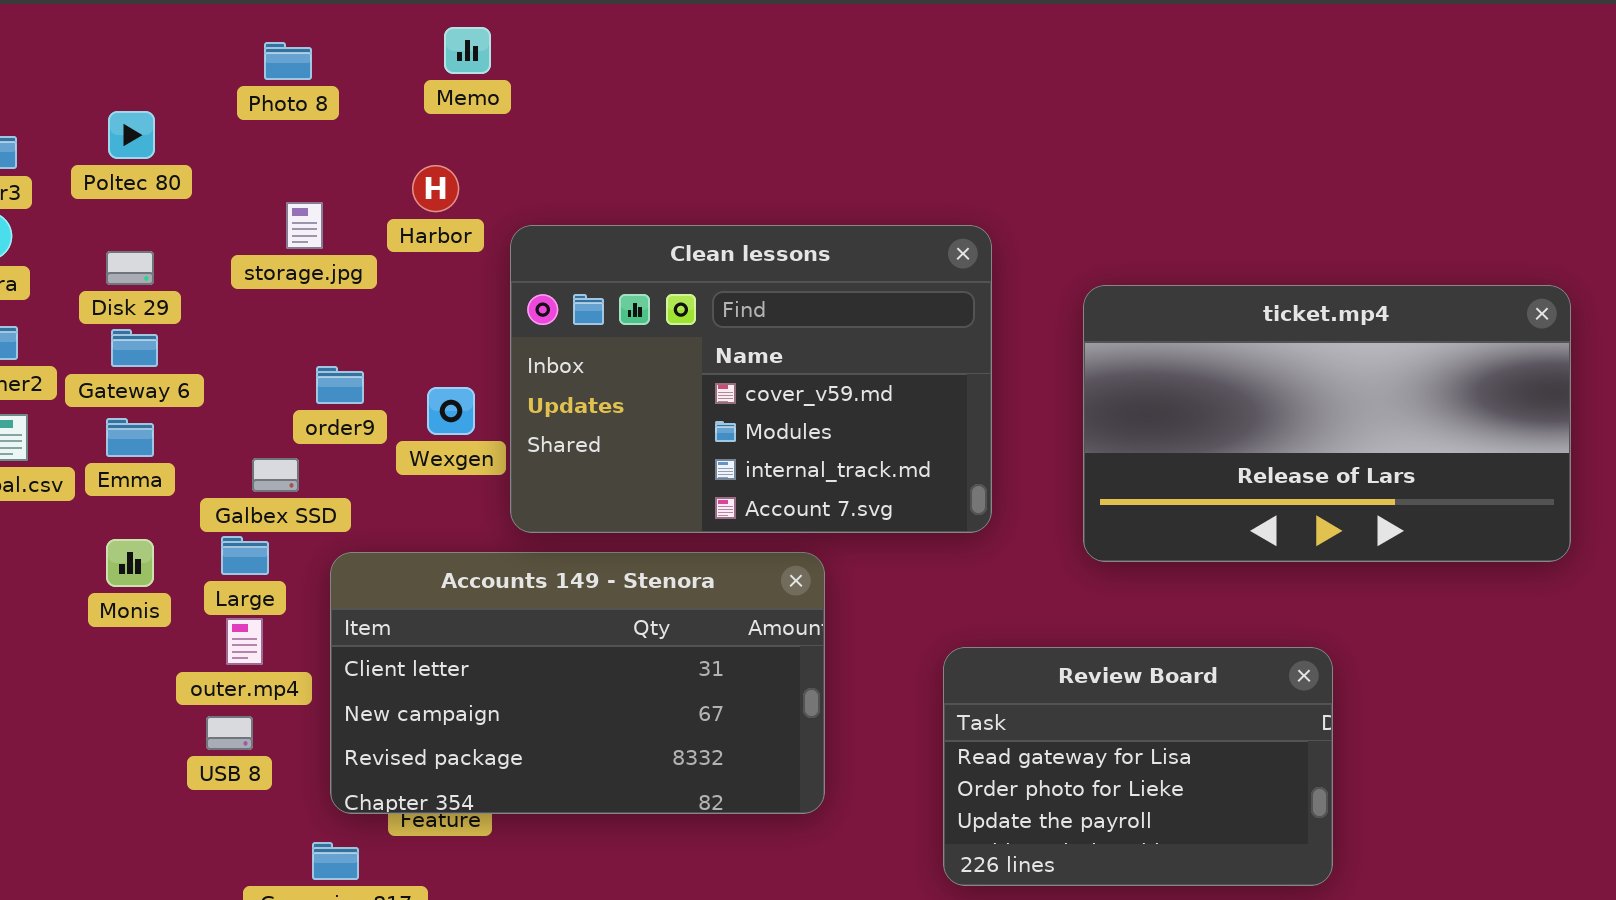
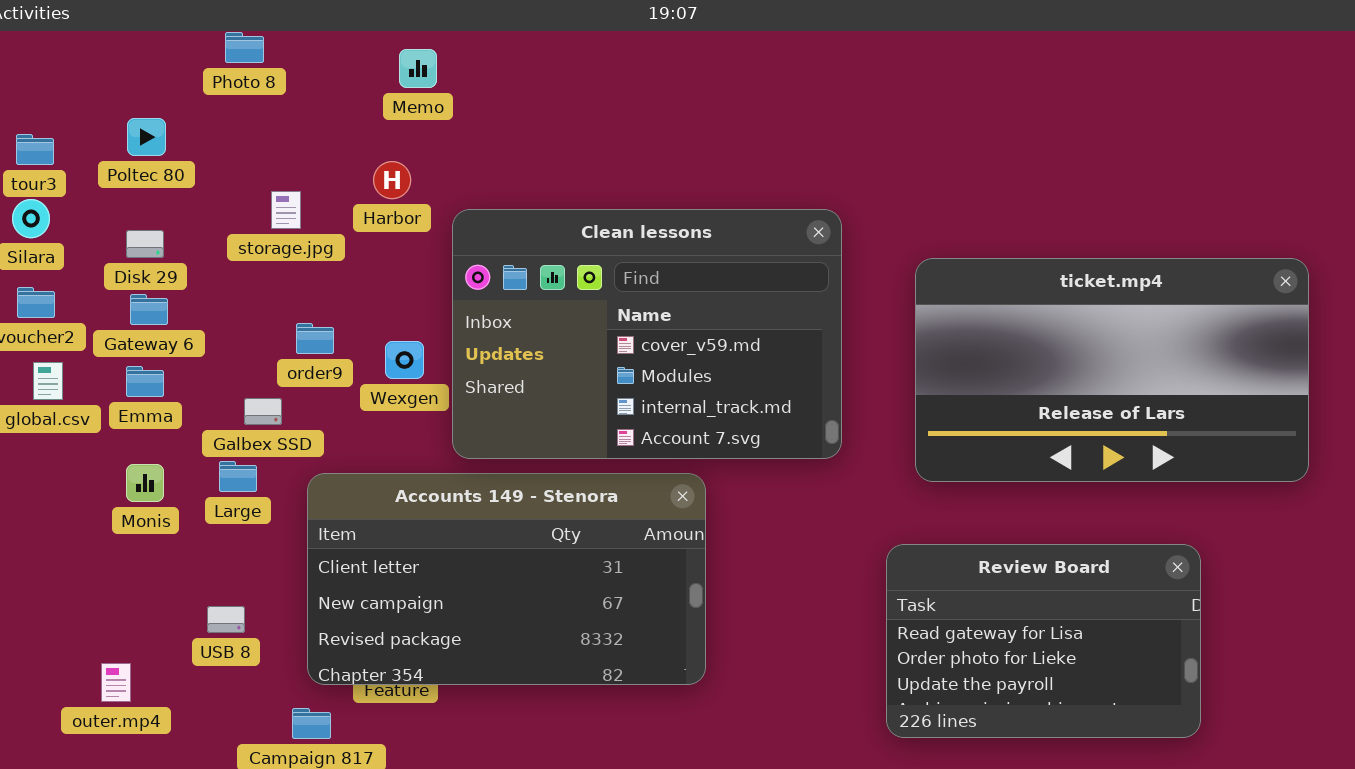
Photo 8: [264,42,312,80] -> [225,32,264,63], moved
outer.mp4: [226,618,263,665] -> [101,663,131,702], moved
Review Board: [943,647,1333,886] -> [886,544,1201,738], moved

